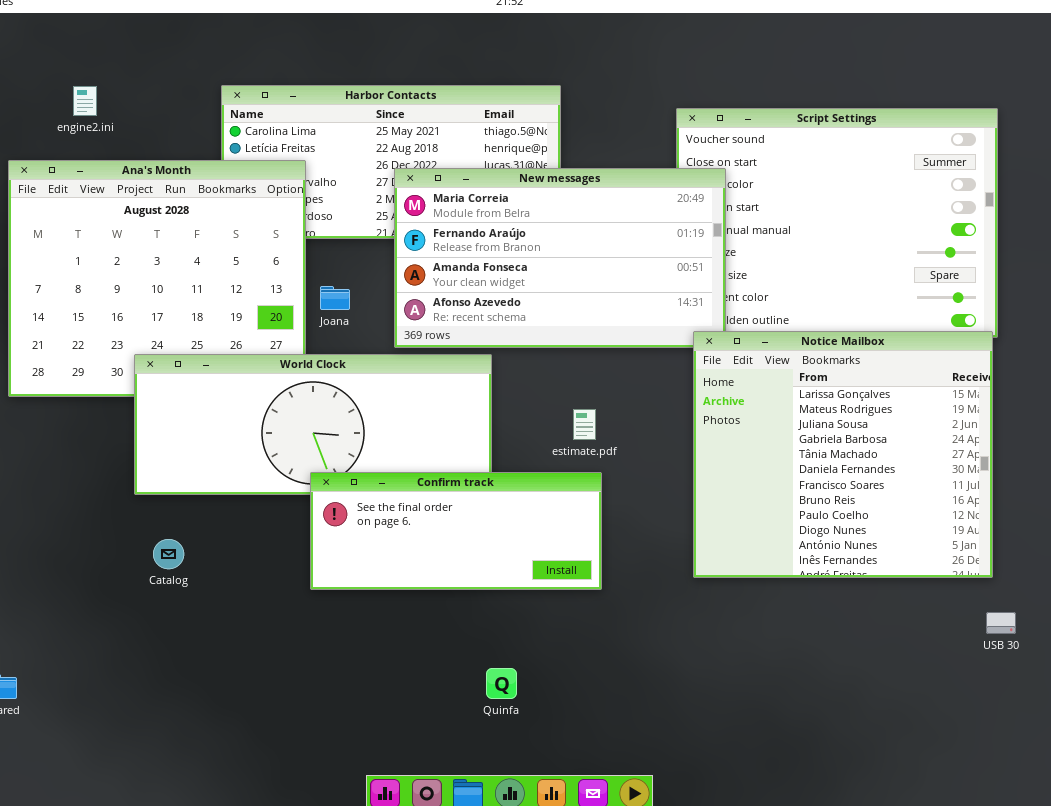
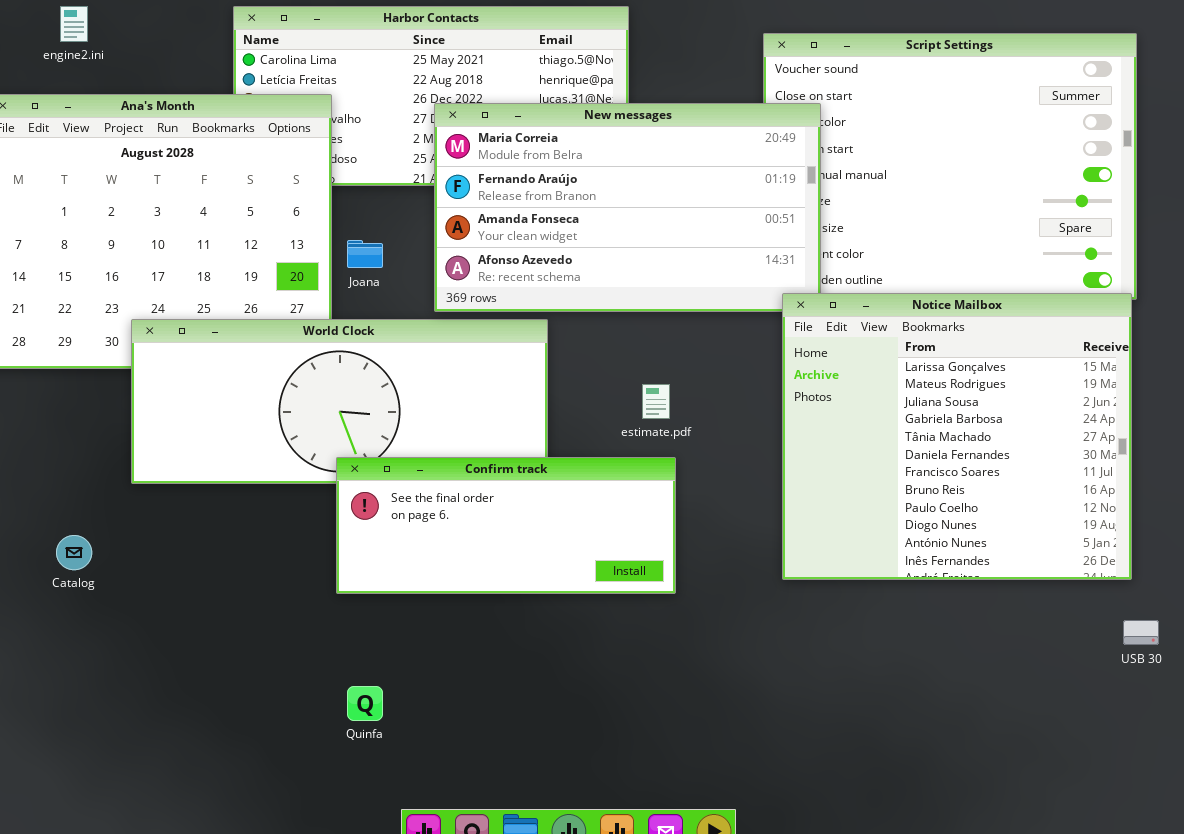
Catalog: [153,539,184,569] -> [56,535,92,570], moved
Quinfa: [486,668,517,699] -> [347,686,383,721], moved

